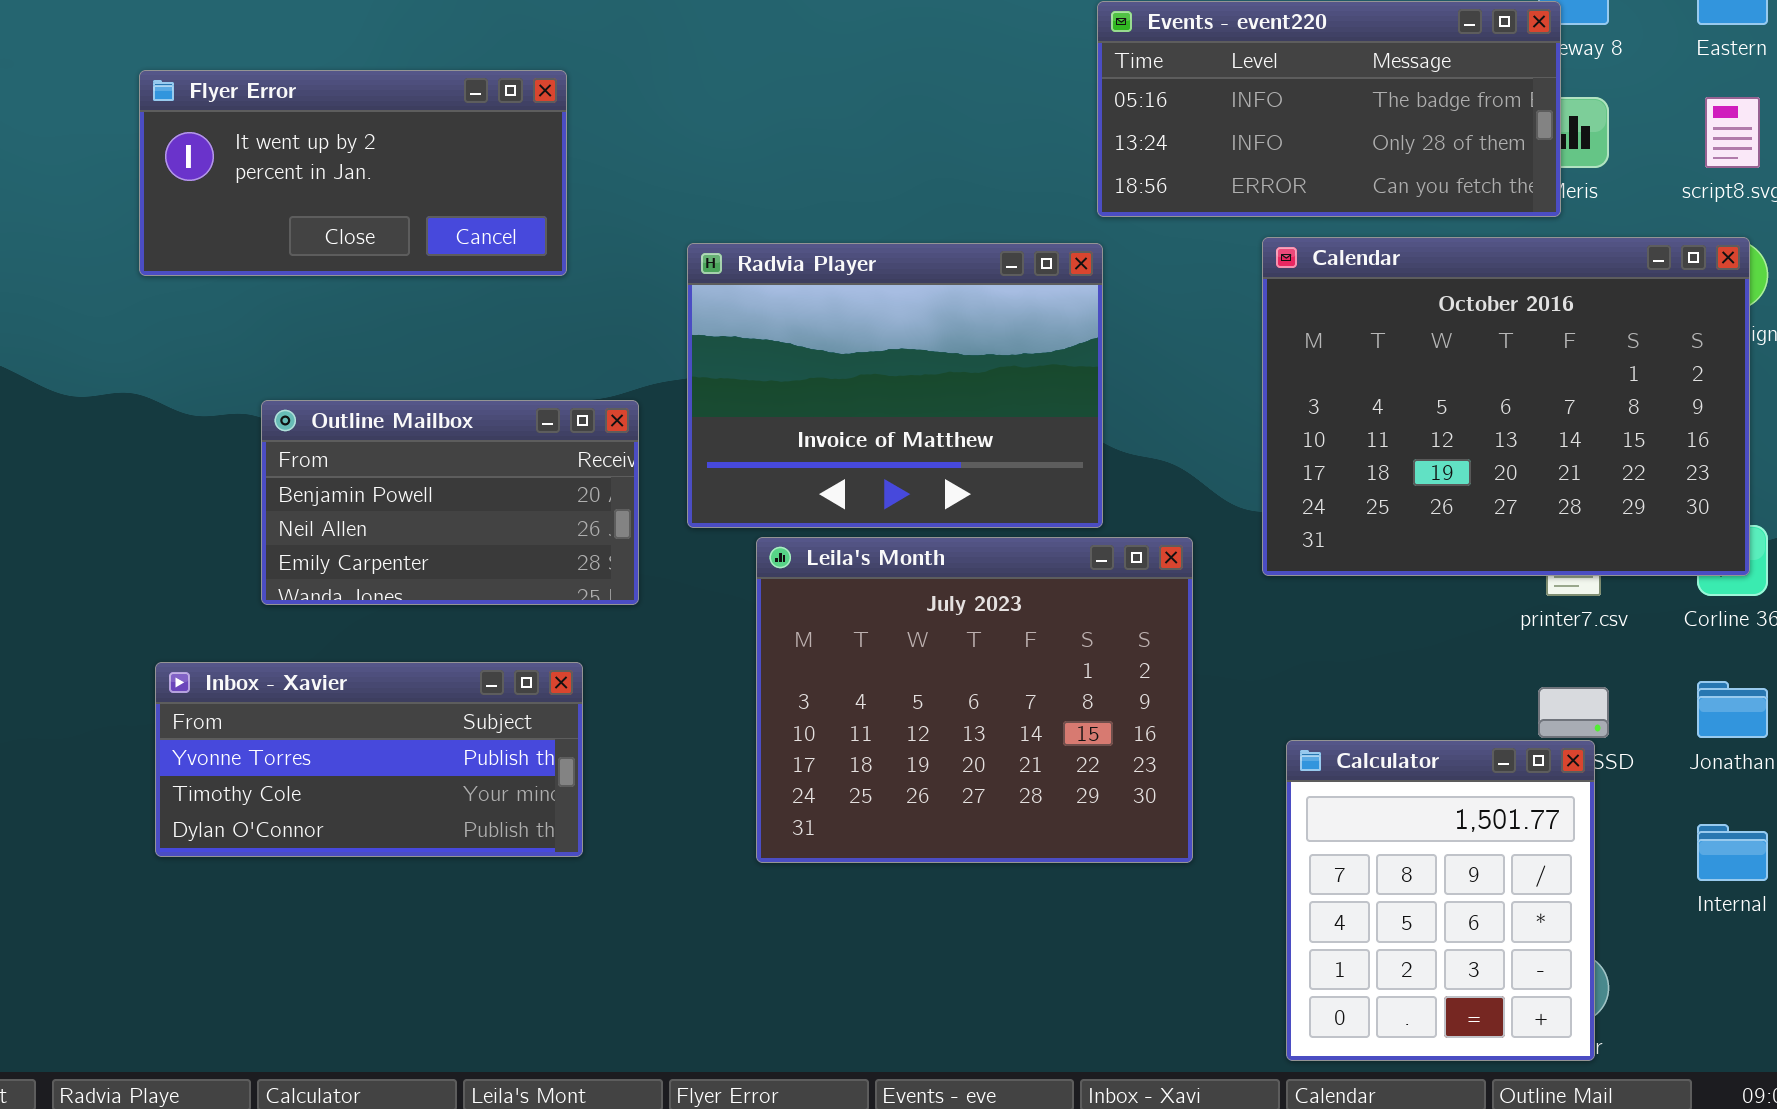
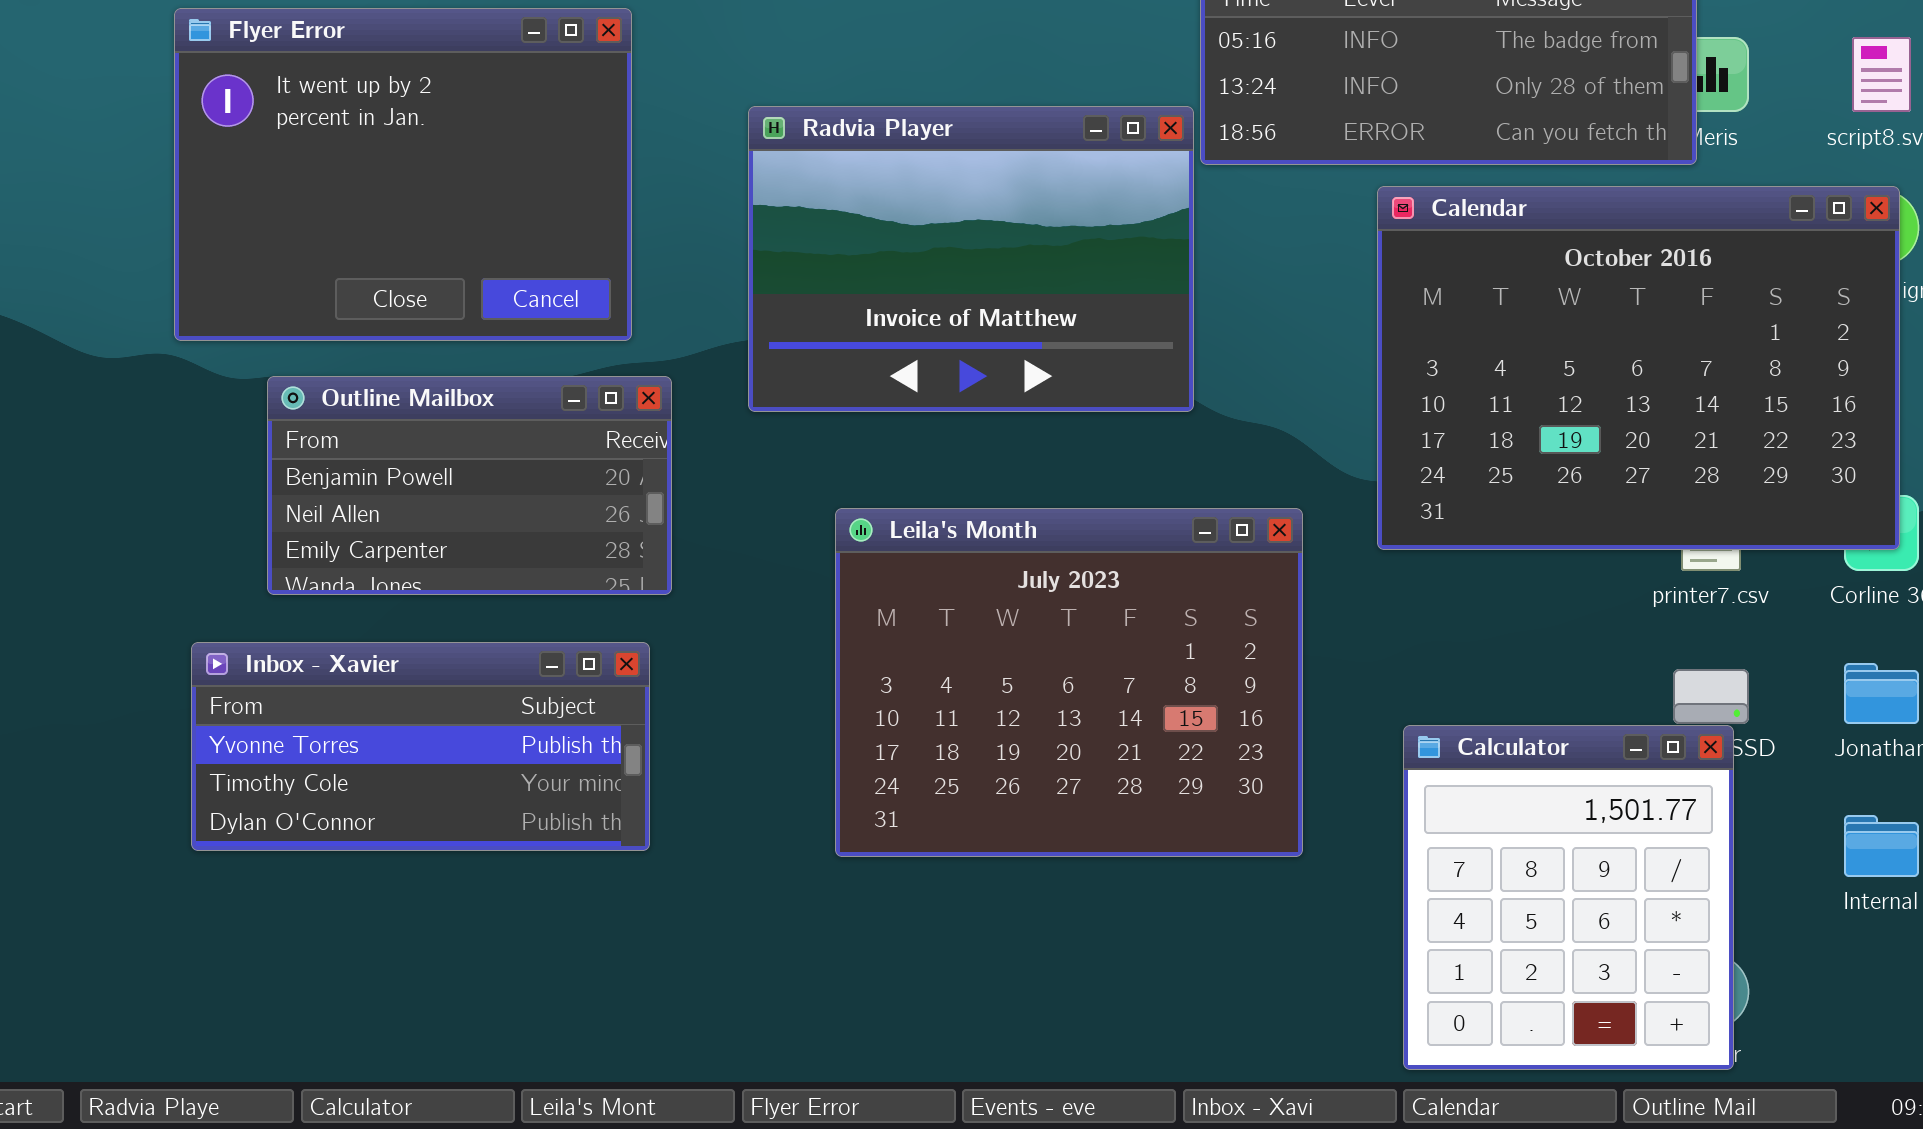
Flyer Error: [139,70,567,276] -> [174,8,632,341], resized
Radvia Player: [687,243,1103,528] -> [748,106,1194,412], moved
Outline Mailbox: [261,400,639,605] -> [267,376,672,595], moved

